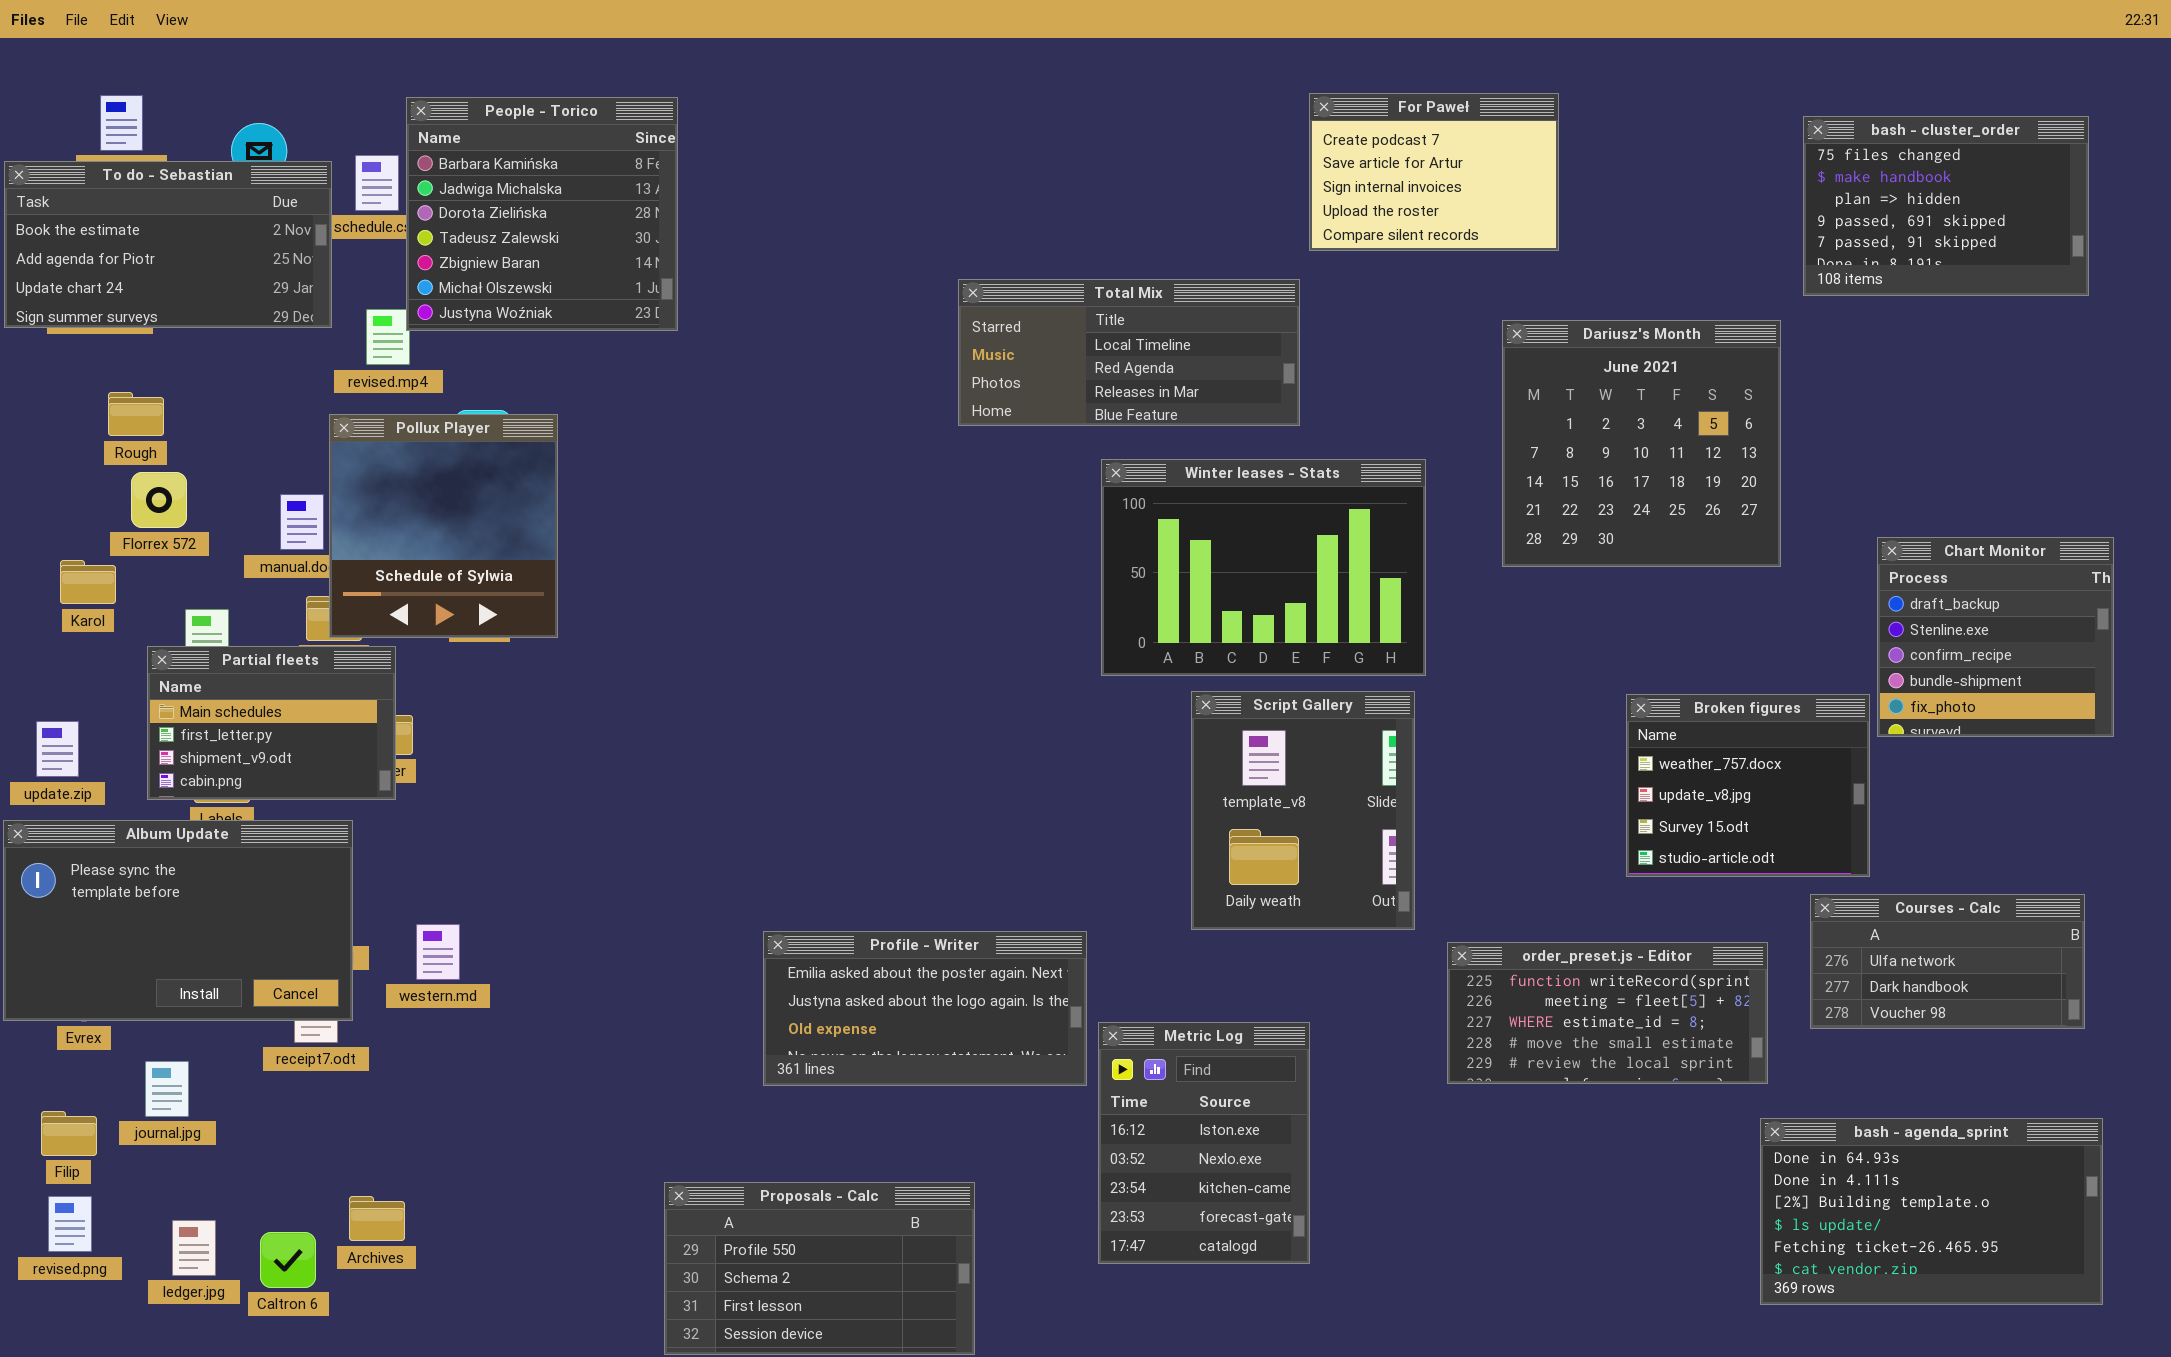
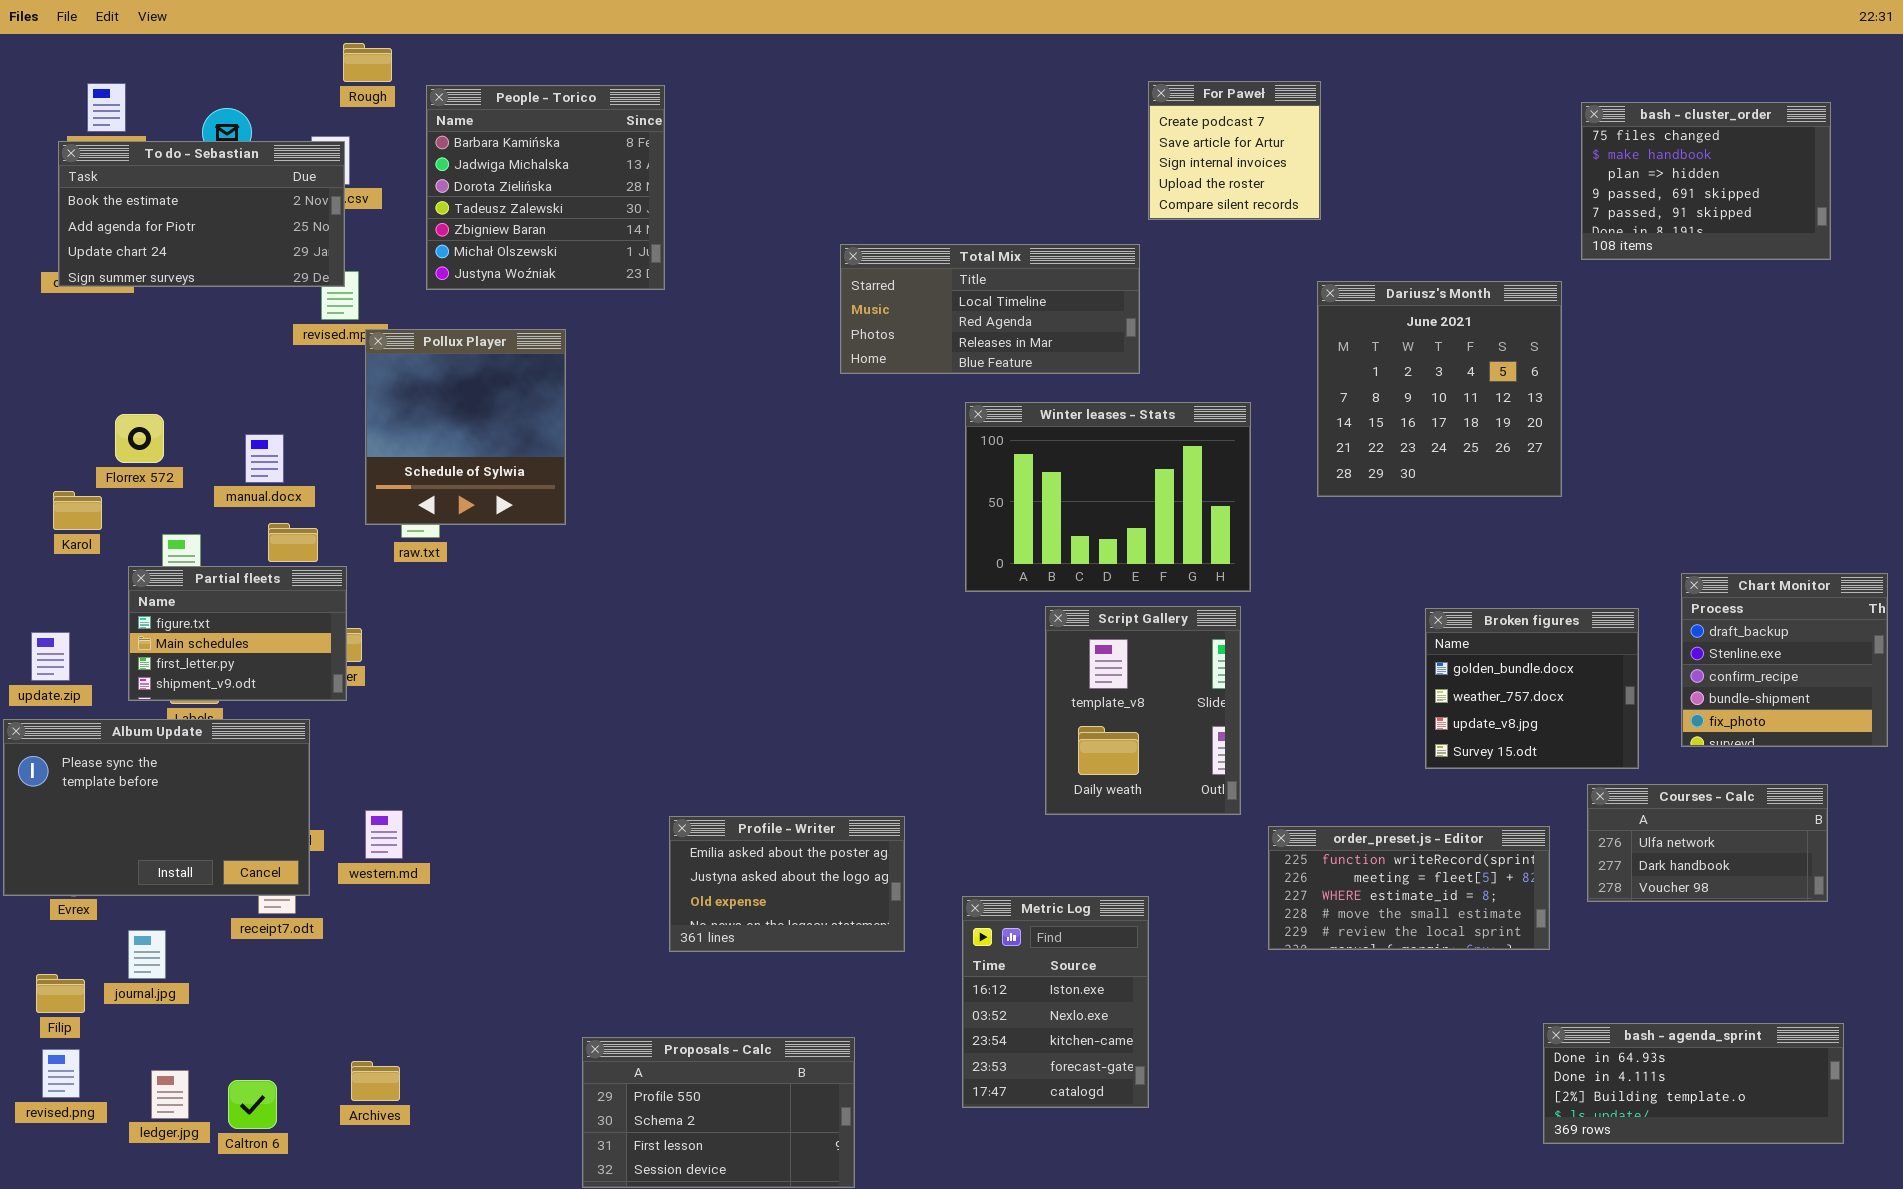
For Paweł: [1309,93,1559,251] -> [1148,81,1321,220], resized
People - Torico: [406,97,678,331] -> [426,85,665,290], moved
To do - Sebastian: [4,161,332,328] -> [58,141,345,287], moved
Rough: [108,392,164,436] -> [343,43,392,82], moved
Pollux Player: [329,414,558,638] -> [365,329,566,525], moved
Chart Monitor: [1877,537,2114,737] -> [1681,573,1888,747], moved
Partial fleets: [147,646,396,800] -> [128,566,347,701], scrolled up 1 row
Broken figures: [1626,694,1870,877] -> [1425,608,1639,769], scrolled up 1 row
Profile - Writer: [763,931,1087,1086] -> [669,816,905,952], resized
bash - agenda_sprint: [1760,1118,2103,1305] -> [1543,1023,1844,1144], resized
Archives: [349,1196,405,1241] -> [351,1061,400,1101], moved

